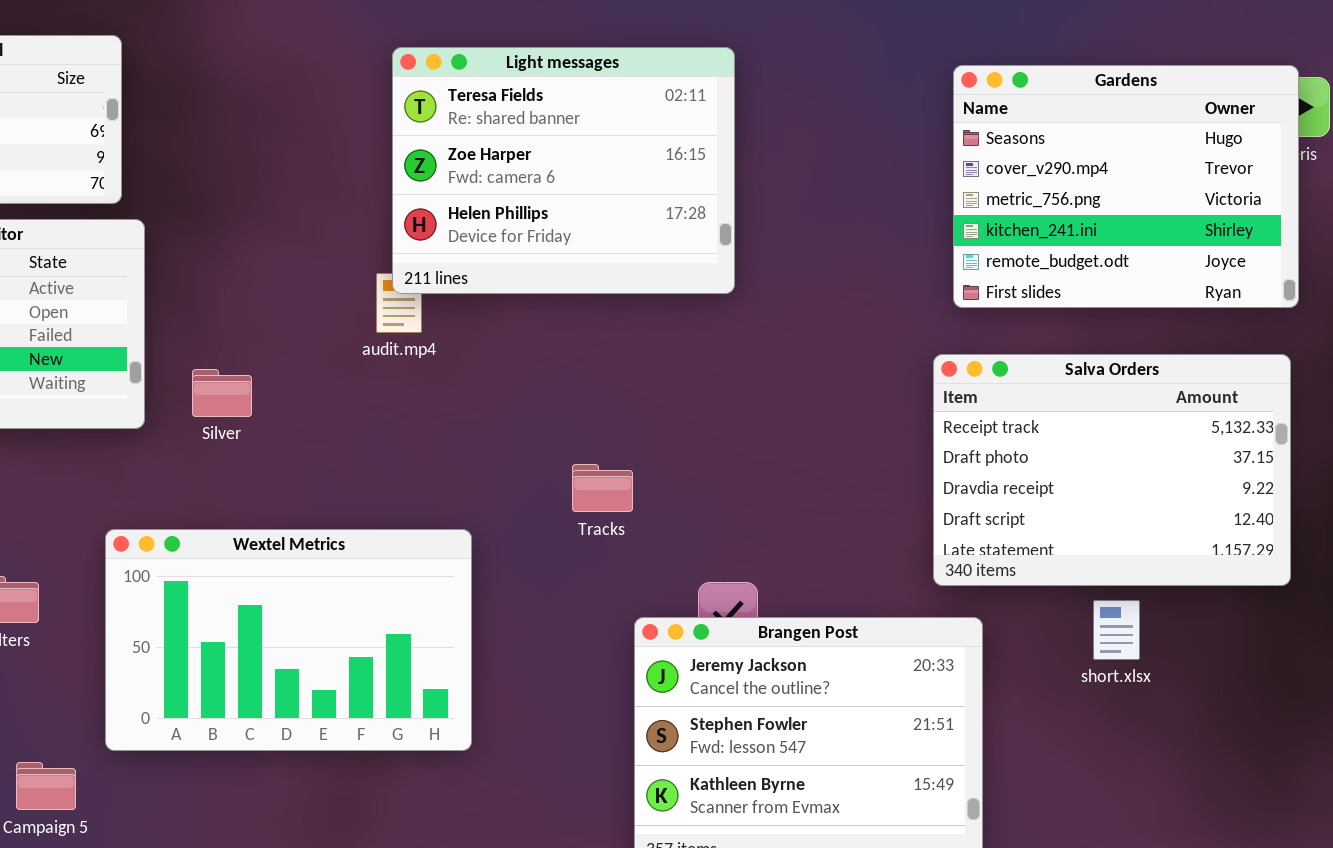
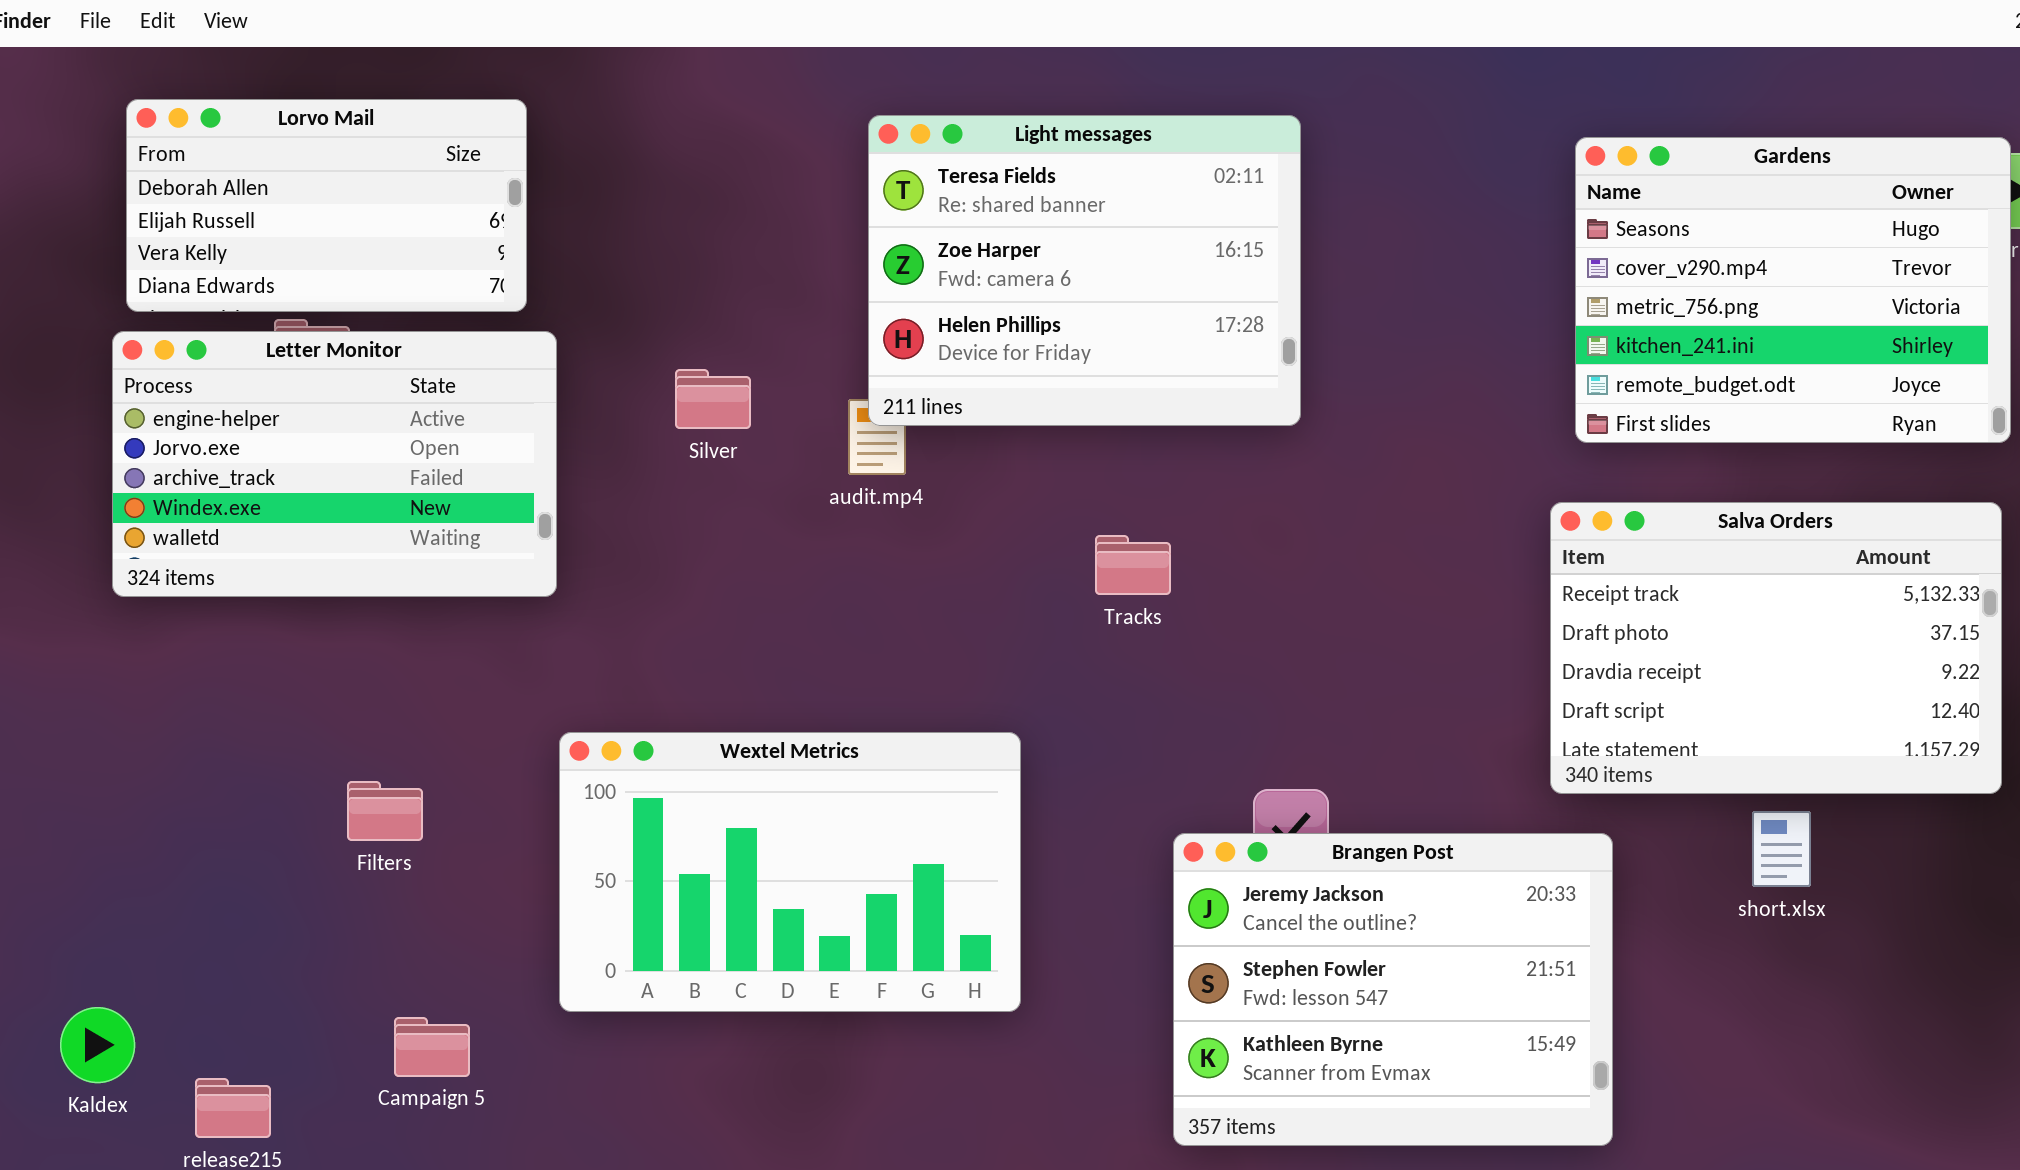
Silver: [192,369,252,417] -> [675,369,751,429], moved
Tracks: [572,464,633,512] -> [1095,535,1171,595], moved
Wextel Metrics: [105,529,472,751] -> [559,732,1021,1012], moved

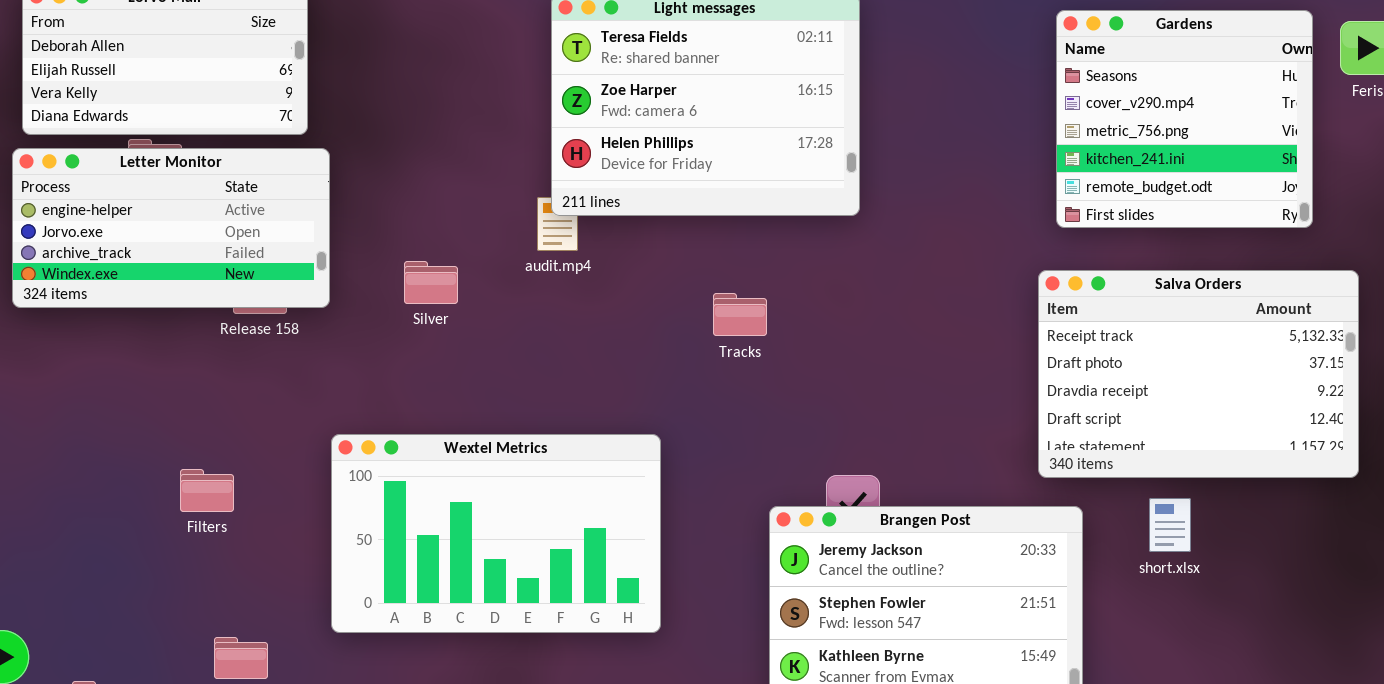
Gardens: [1575,137,2011,443] -> [1056,10,1313,228], resized
Letter Monitor: [112,331,557,597] -> [12,148,330,308], resized
Silver: [675,369,751,429] -> [404,261,458,304], moved
short.xlsx: [1752,811,1811,887] -> [1149,498,1191,552], moved

